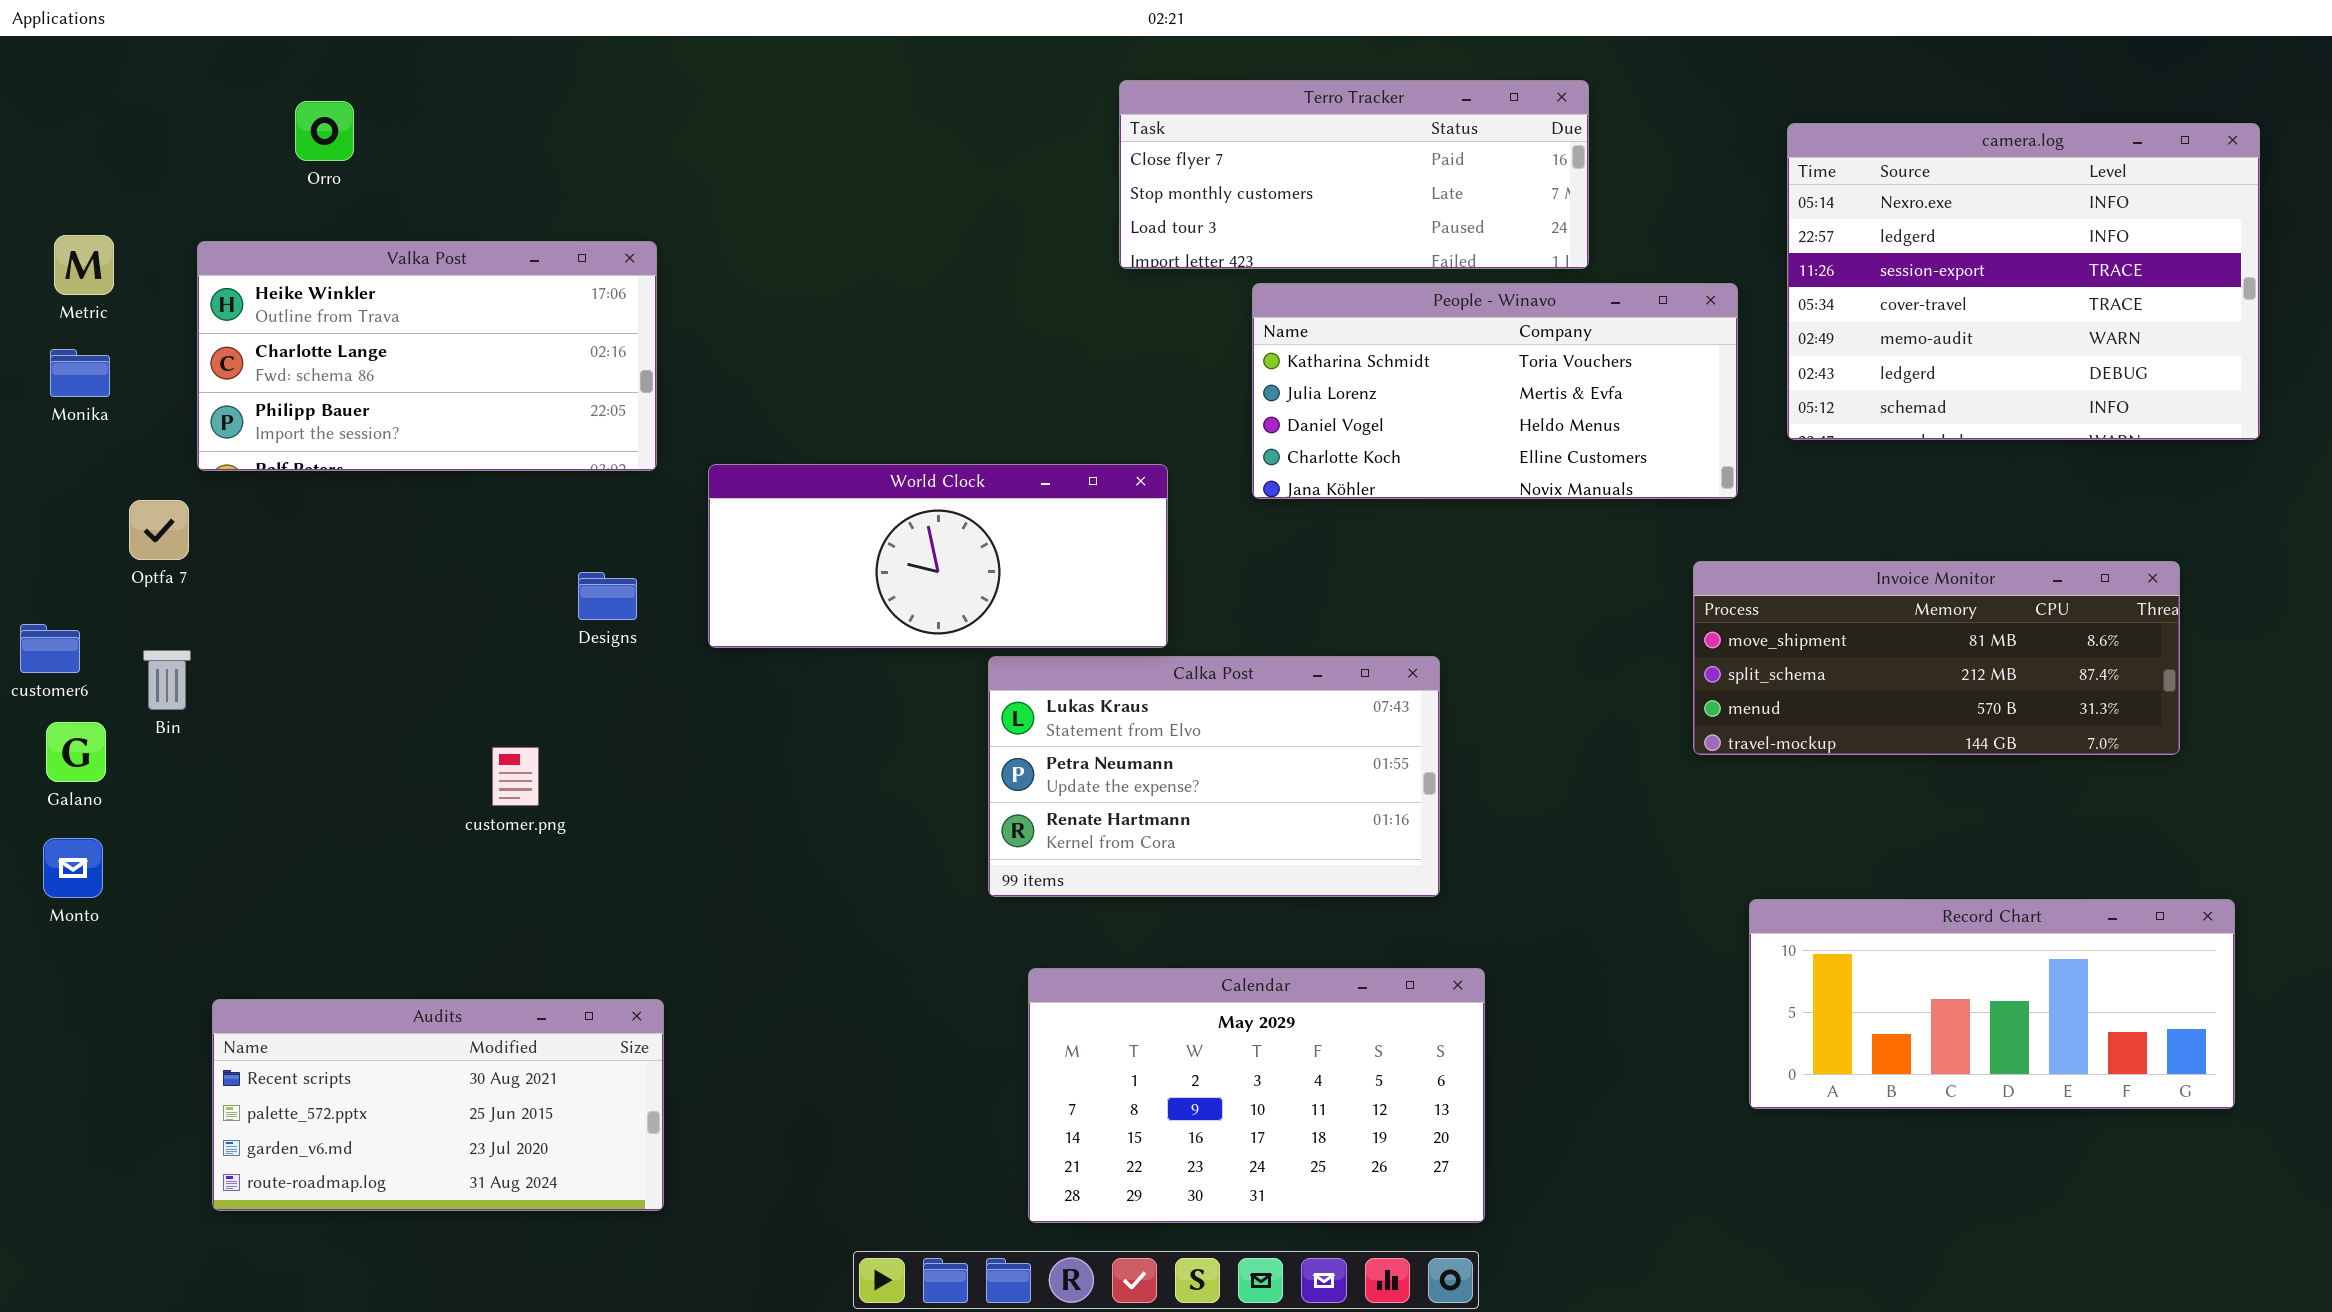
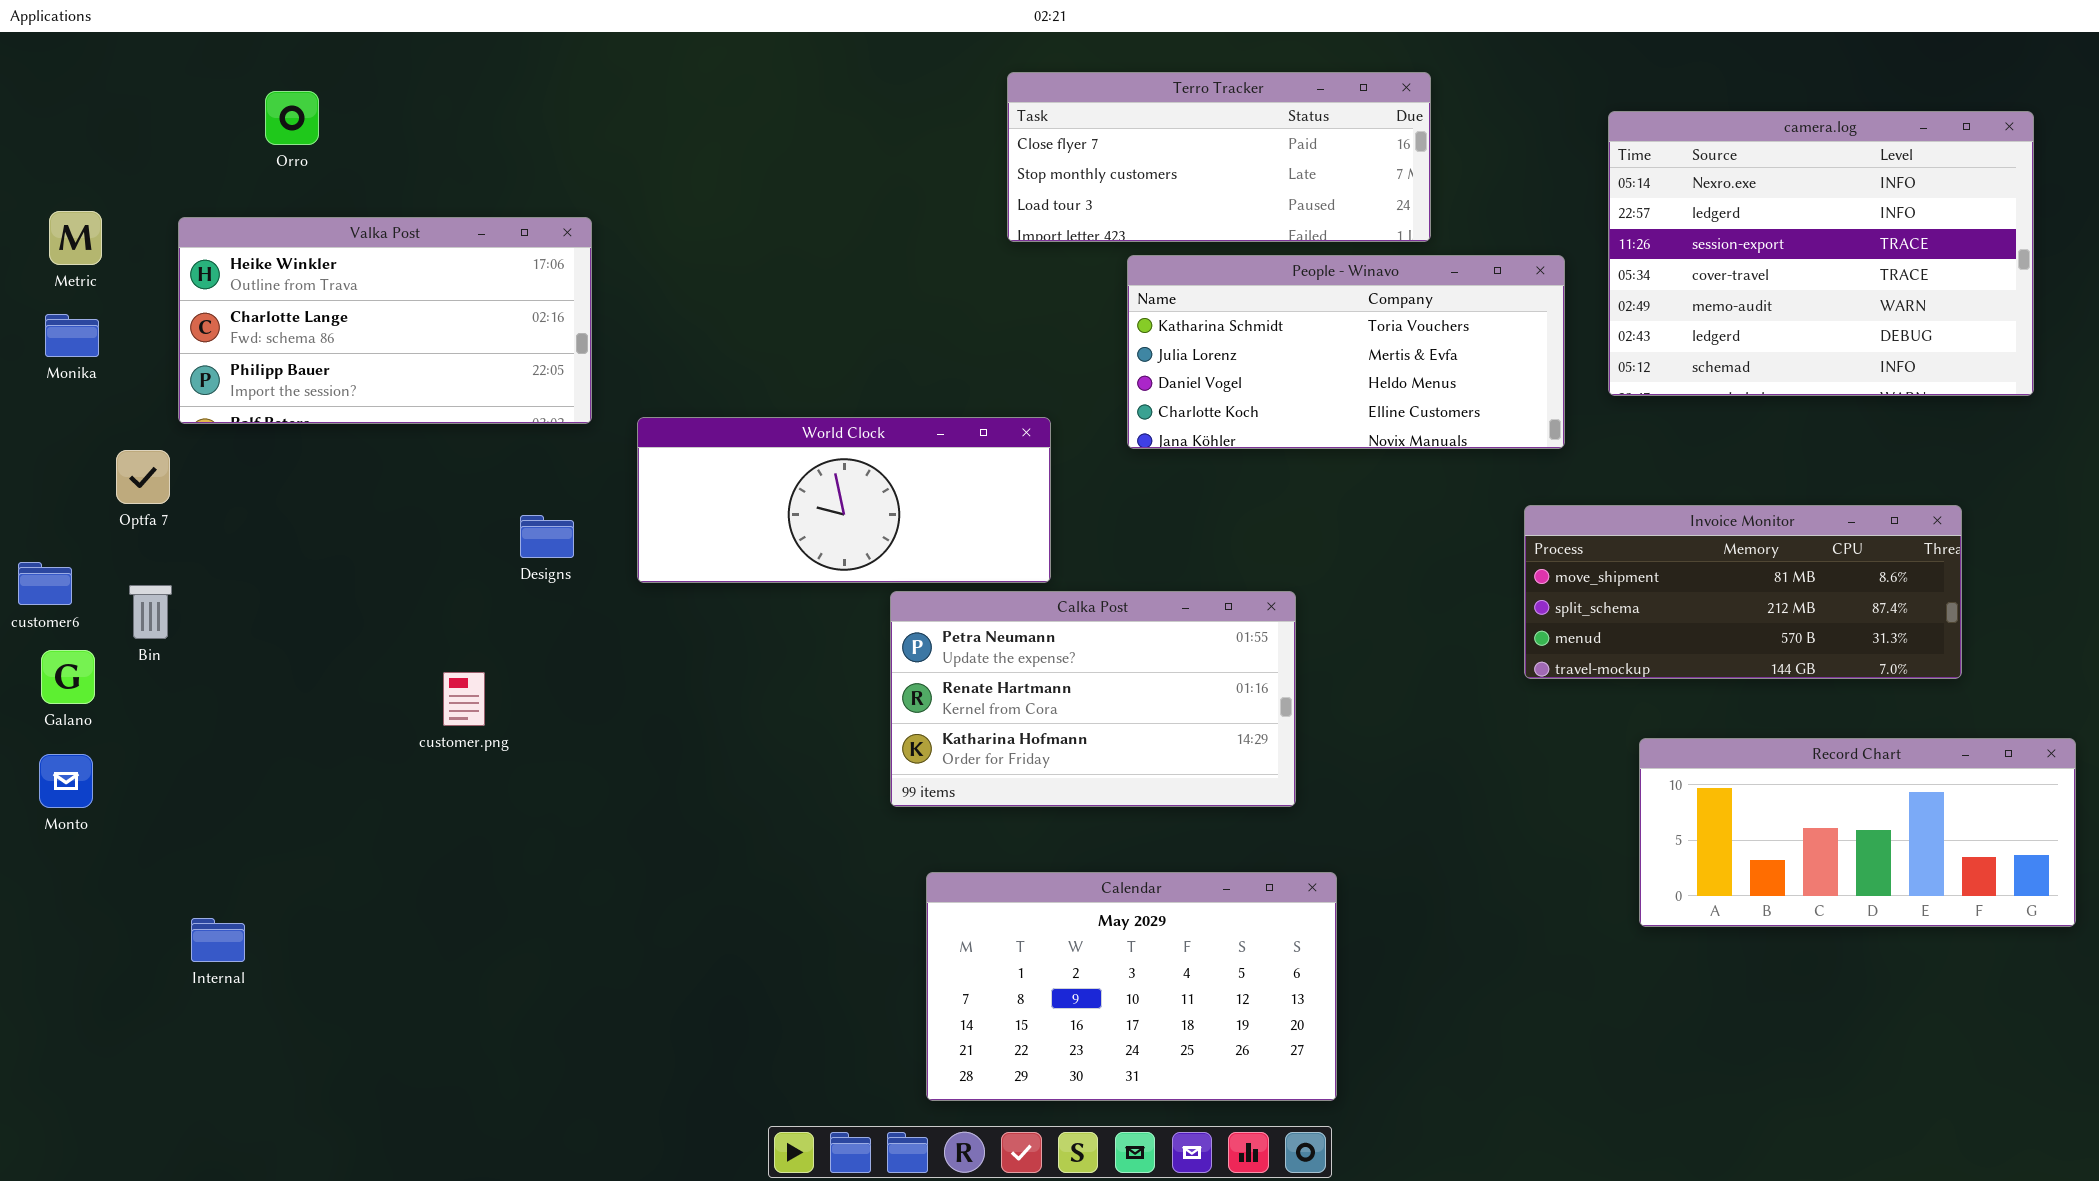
Calka Post: [988,656,1440,897] -> [890,591,1296,807], scrolled down 1 row
Record Chart: [1749,899,2235,1109] -> [1639,738,2076,927], moved
Audits: [212,999,664,1211] -> none, closed

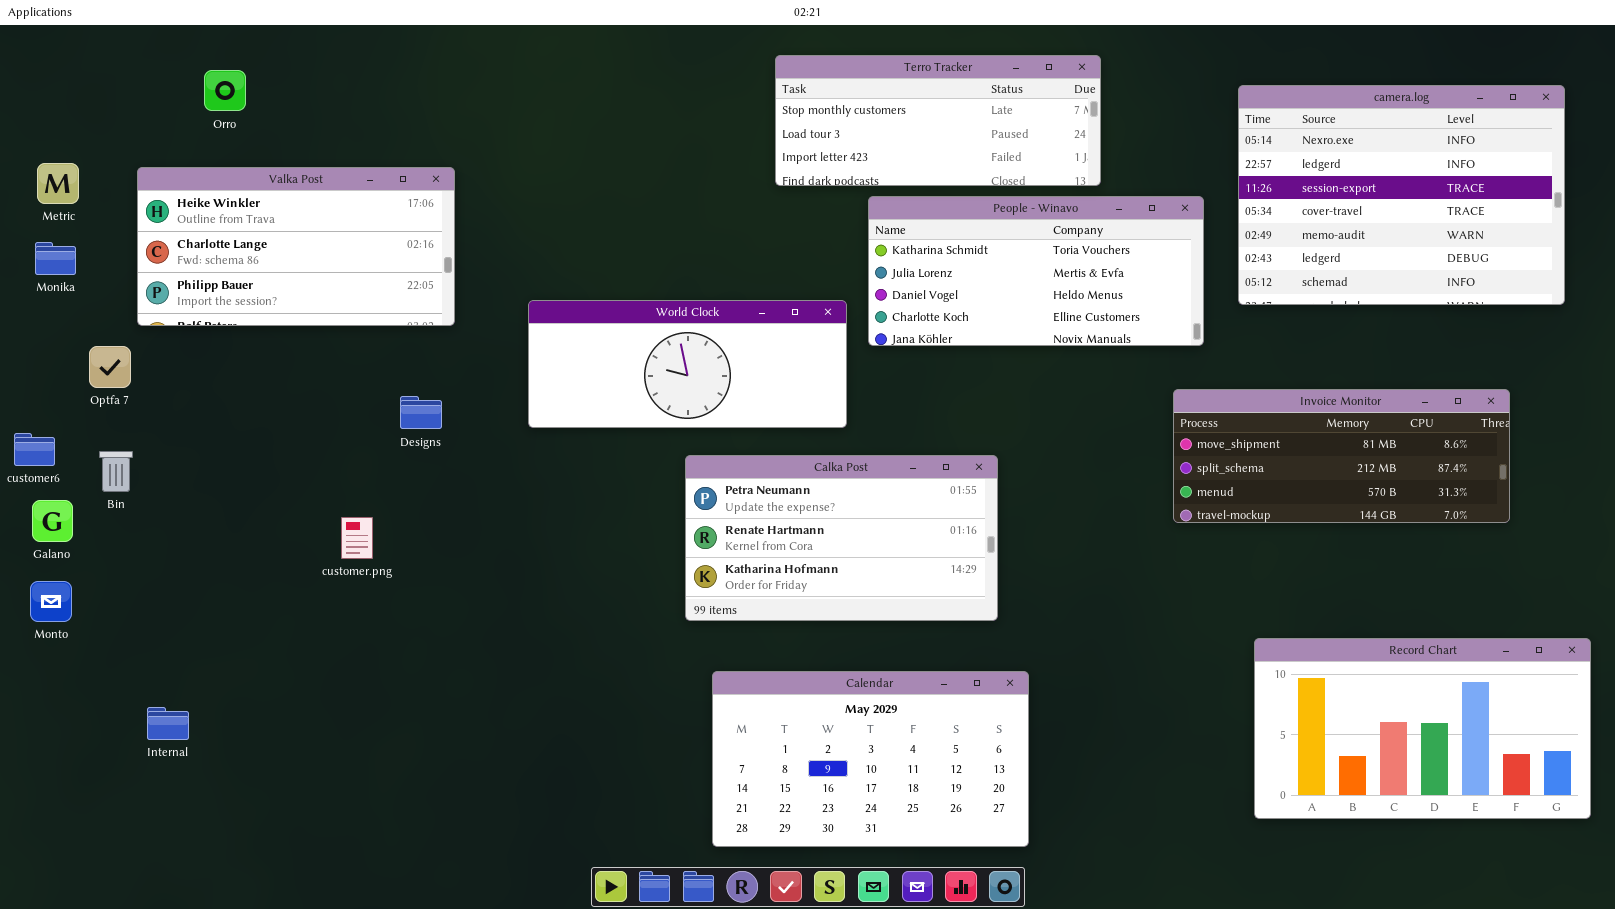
Terro Tracker: [1007,72,1431,242] -> [775,55,1101,186], scrolled down 1 row
World Clock: [637,417,1051,583] -> [528,300,847,428], moved
Record Chart: [1639,738,2076,927] -> [1254,638,1591,819], moved, resized

